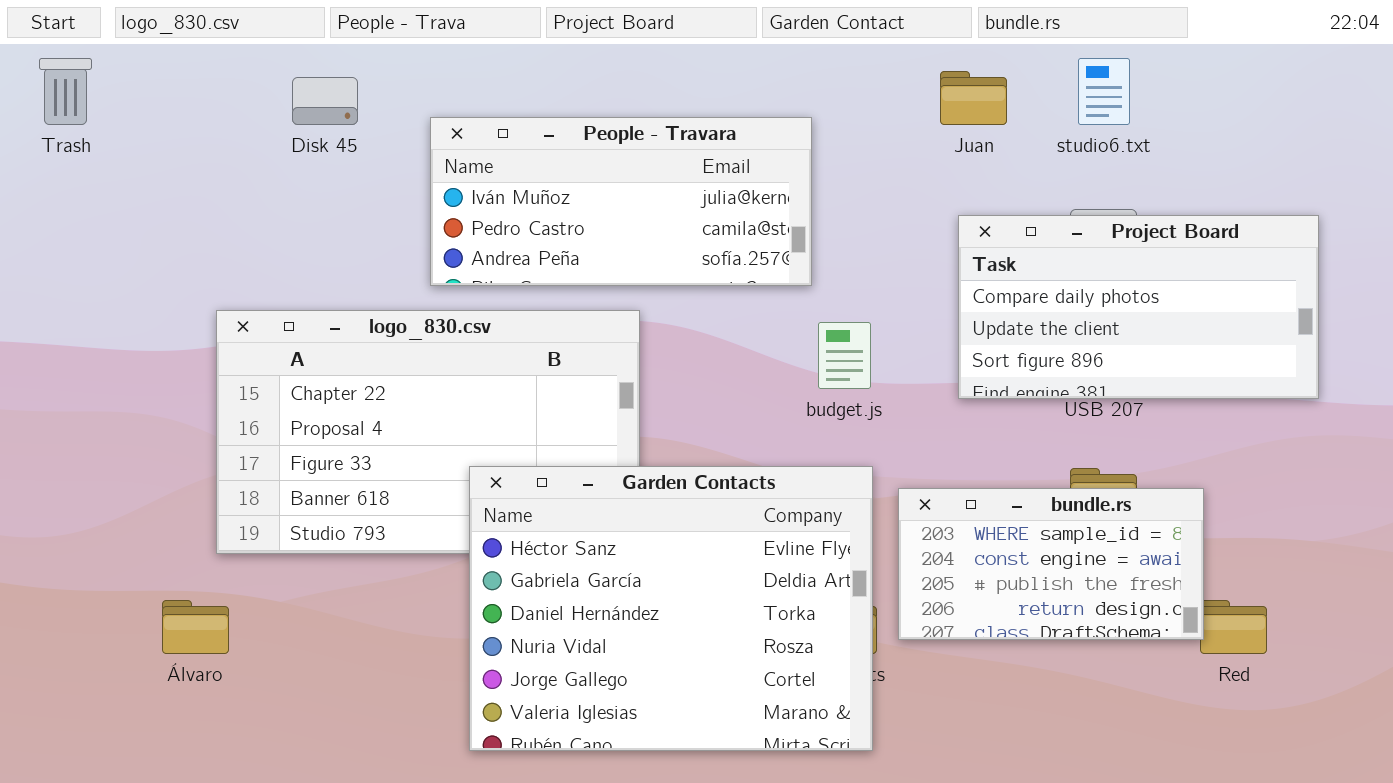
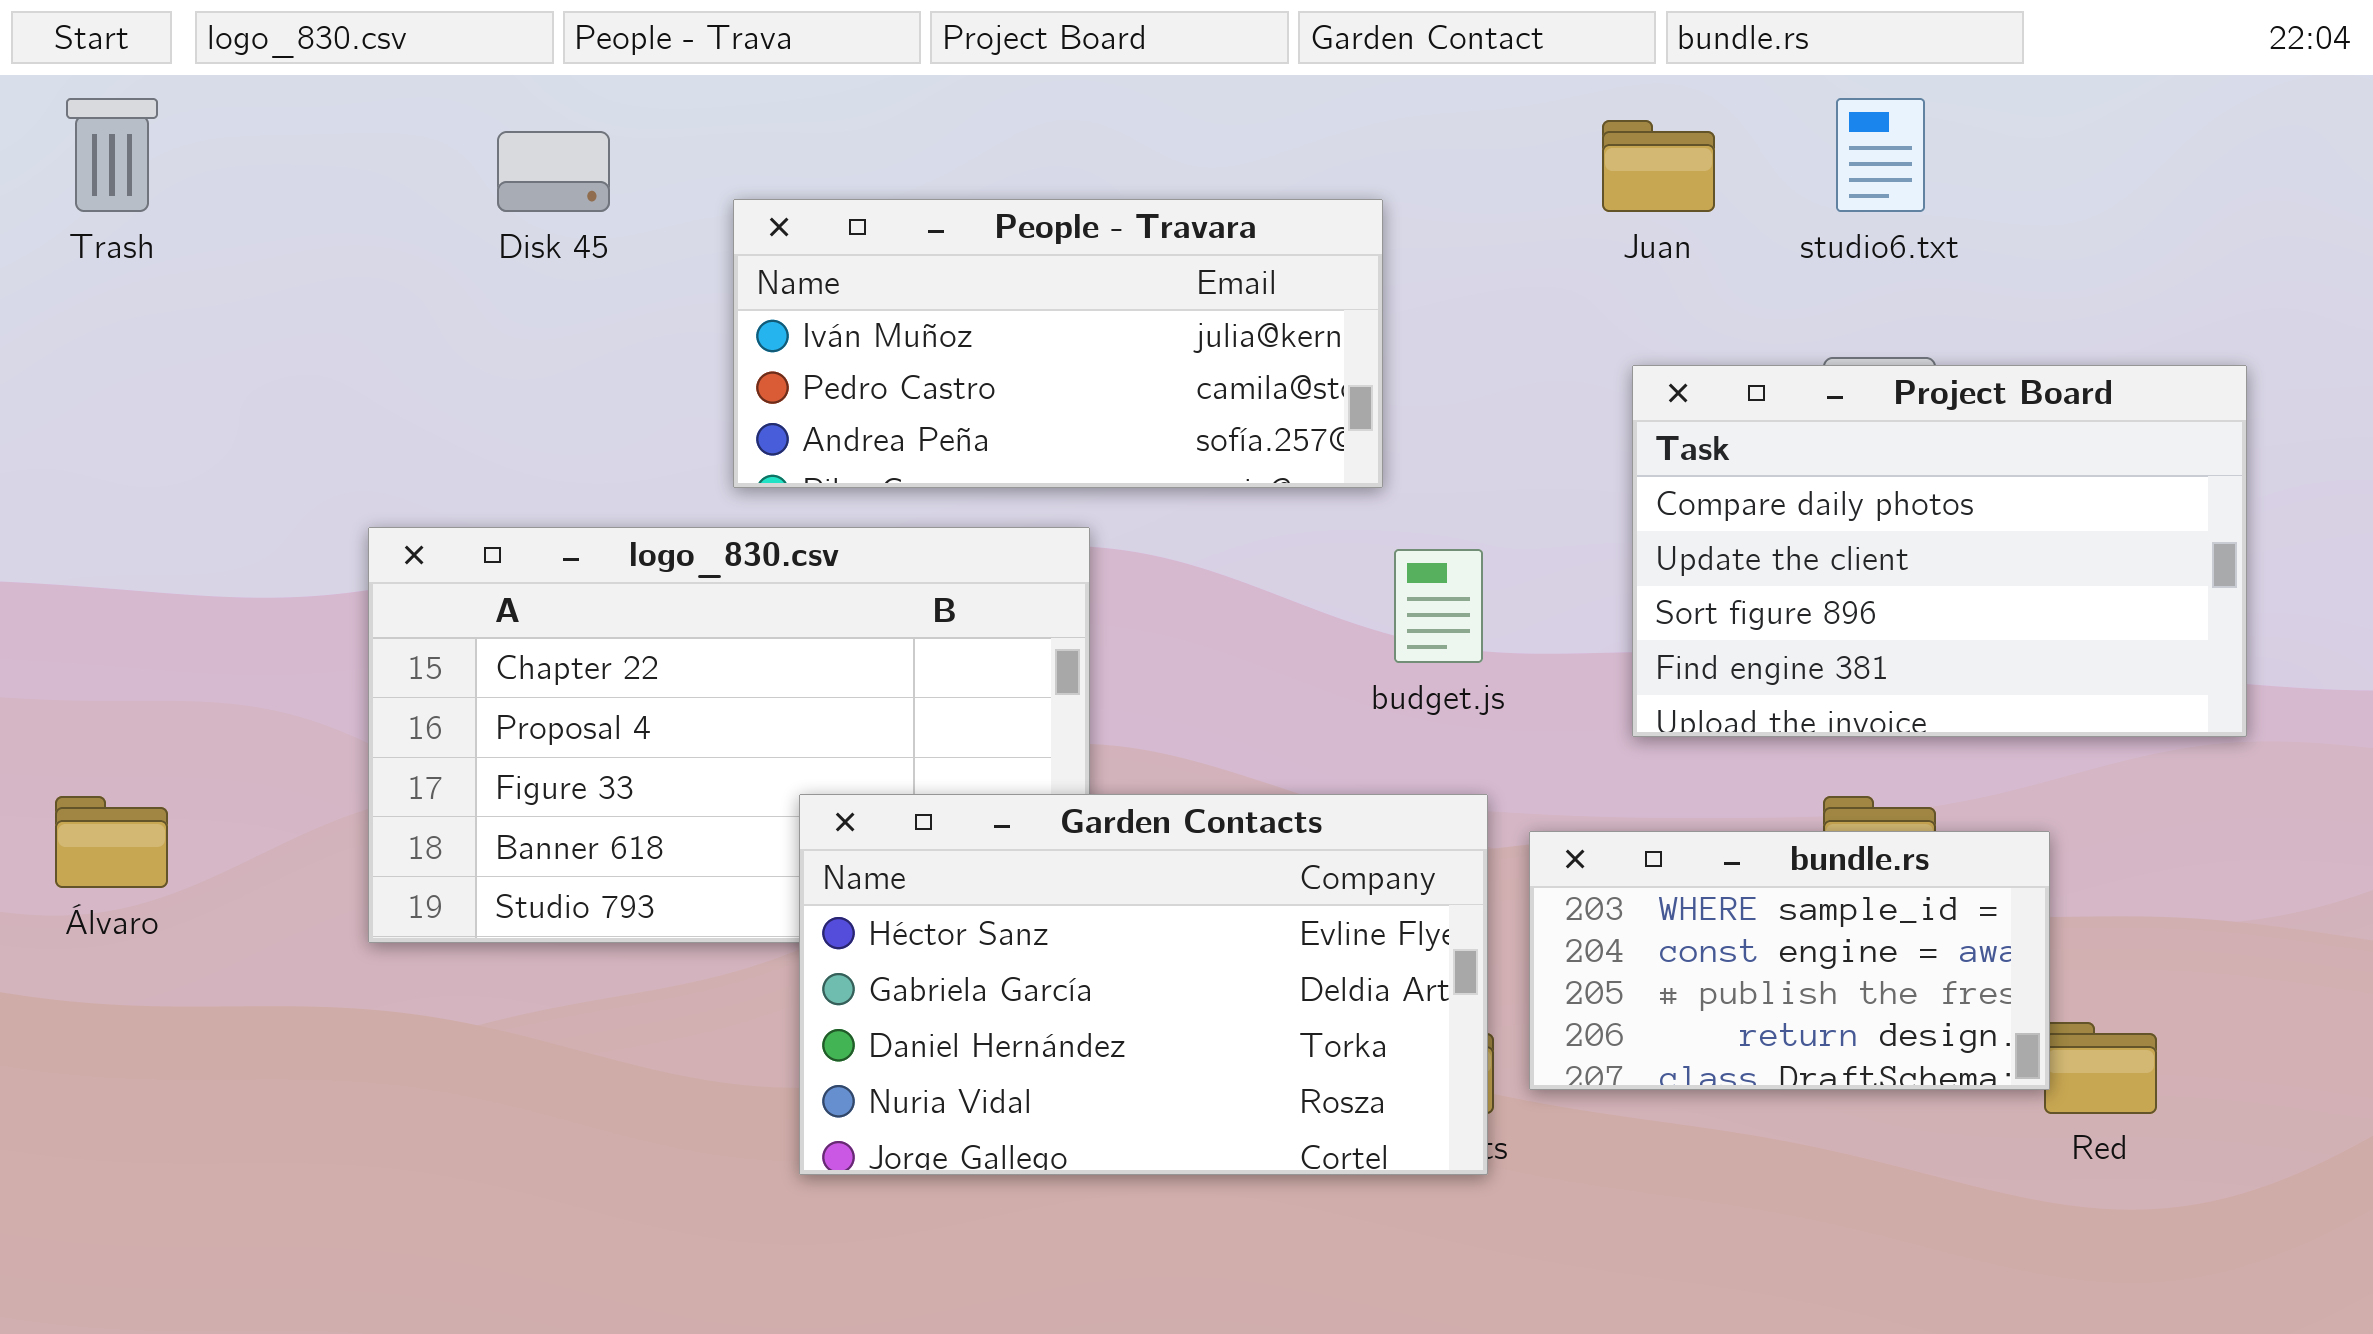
Project Board: [958,215,1319,399] -> [1632,365,2247,737], resized
Garden Contacts: [469,466,873,751] -> [799,794,1488,1175], resized
Álvaro: [162,600,229,654] -> [55,796,168,888], moved

